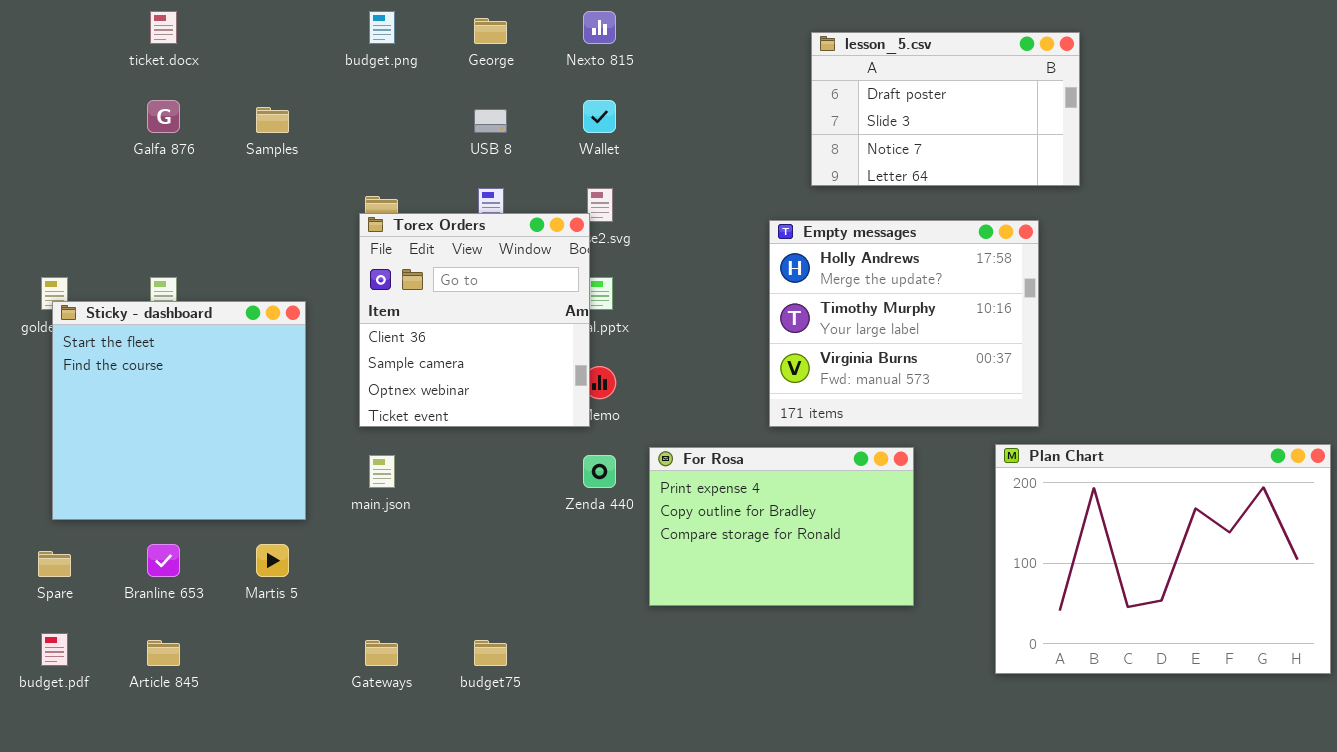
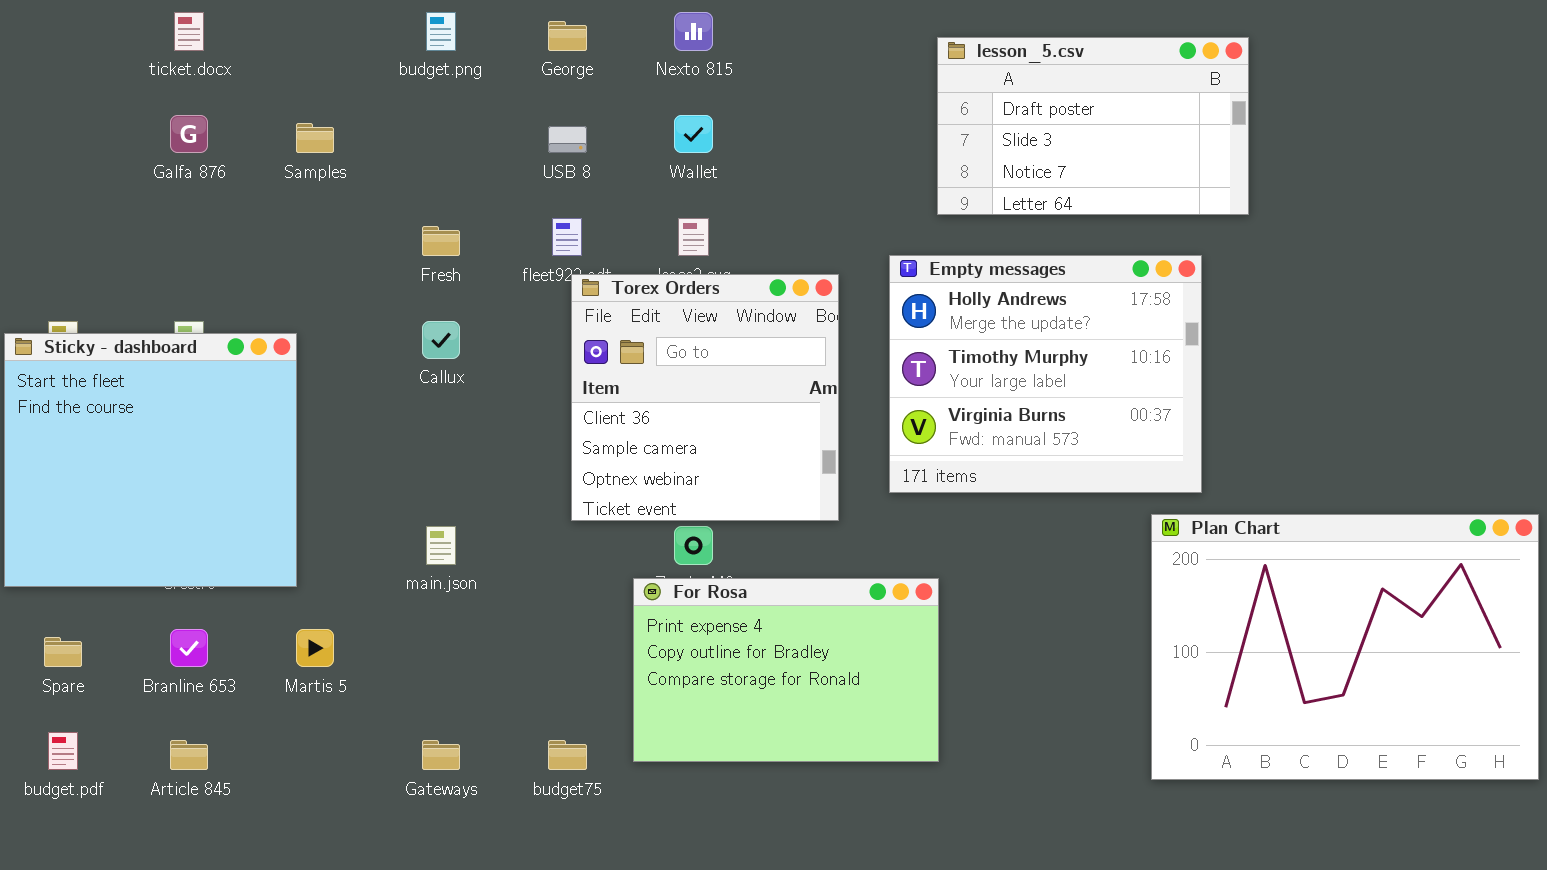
Torex Orders: [359,213,590,427] -> [571,274,839,521], moved
Sticky - dashboard: [52,301,306,520] -> [4,333,297,587], moved
For Rosa: [649,447,914,606] -> [633,578,939,762], moved

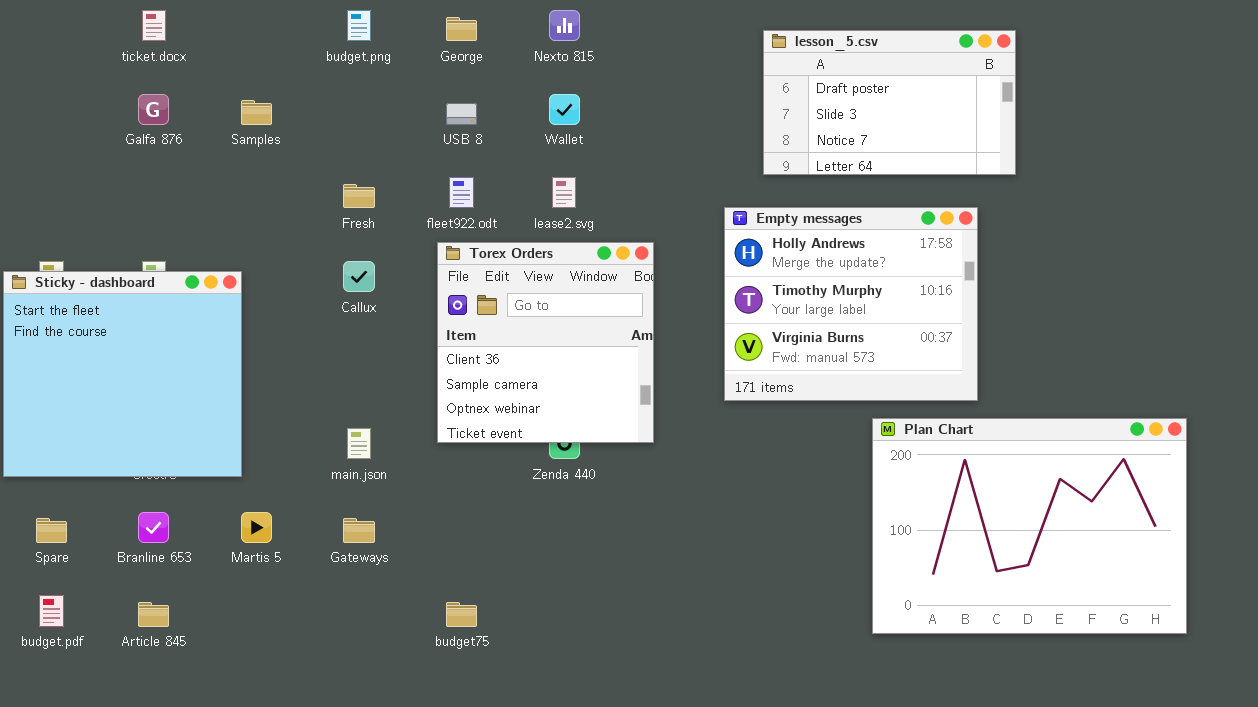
Torex Orders: [571,274,839,521] -> [437,242,654,443], moved
Plan Chart: [1151,514,1539,780] -> [872,418,1187,634], moved
For Rosa: [633,578,939,762] -> none, closed
Gateways: [422,740,460,770] -> [343,518,375,543], moved

